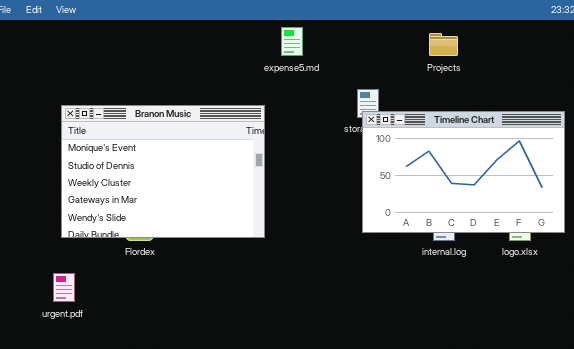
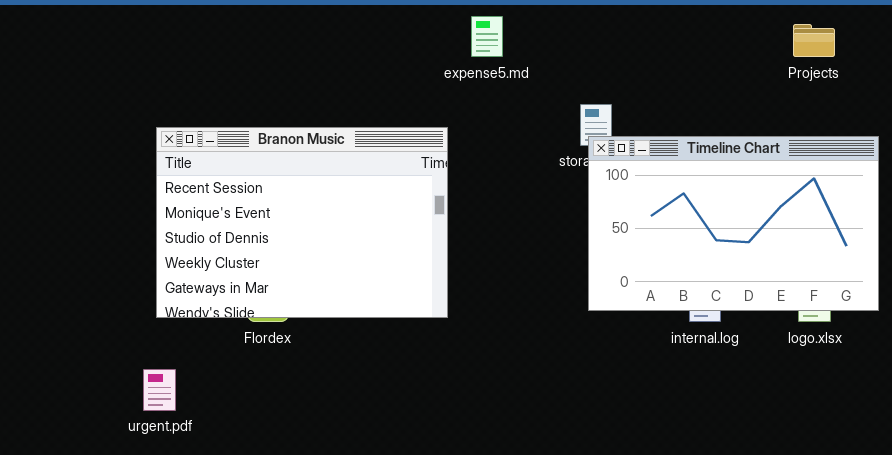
Projects: [429,33,458,56] -> [793,24,835,57], moved
Branon Music: [61,105,265,238] -> [156,127,448,318], scrolled up 1 row

